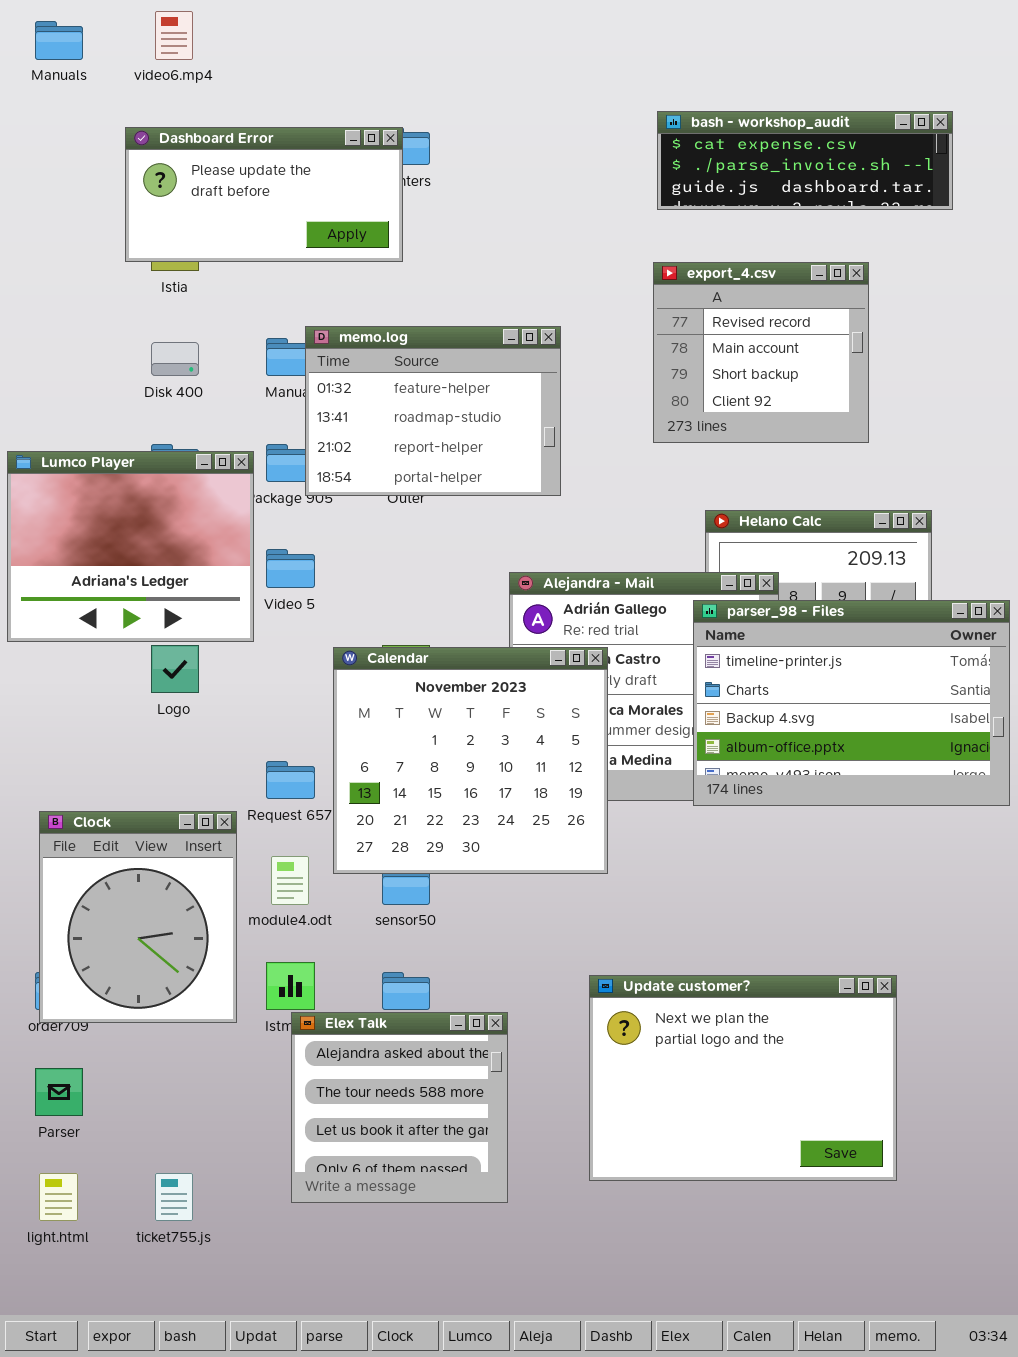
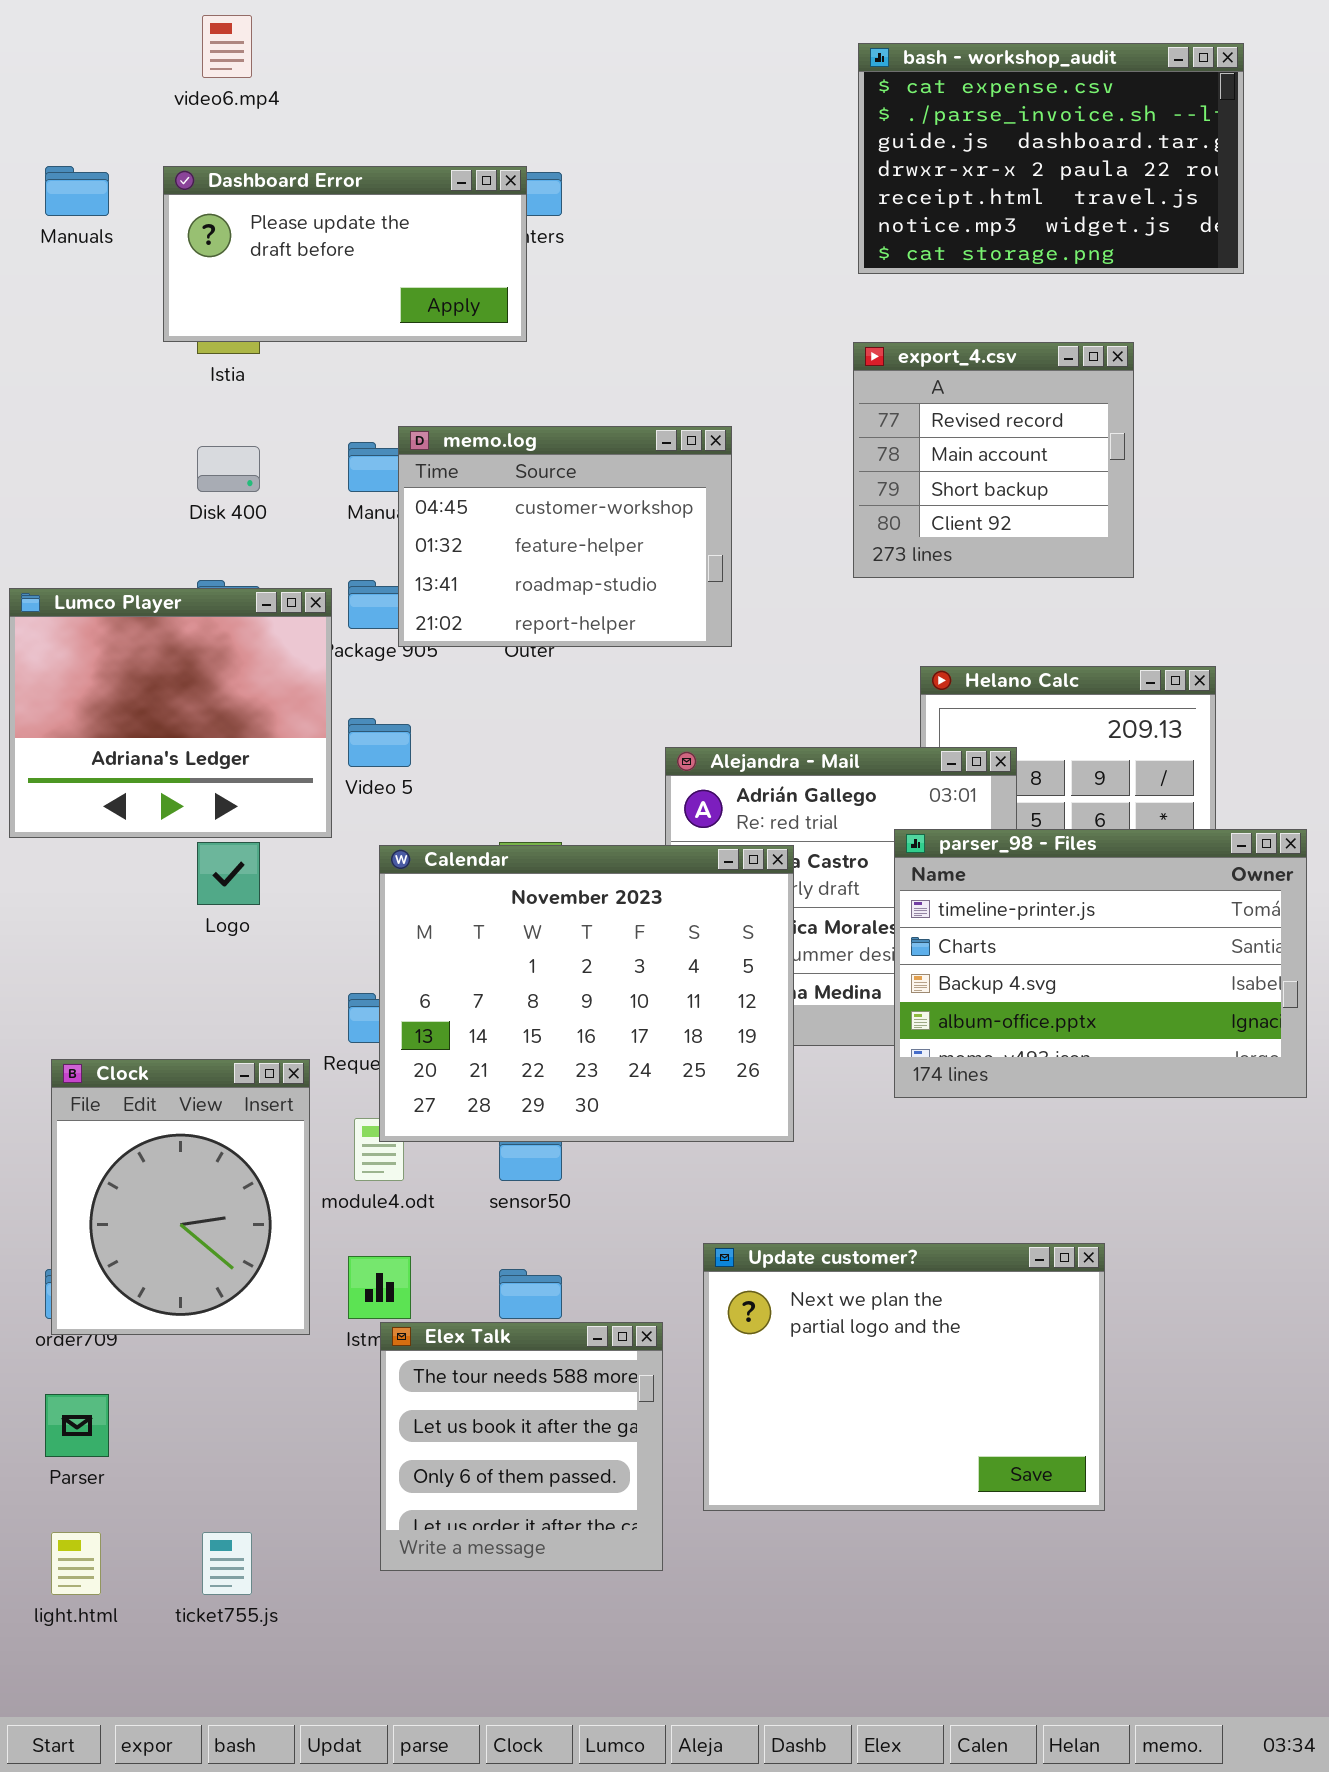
Manuals: [35,21,83,60] -> [45,166,109,216], moved
bash - workshop_audit: [657,111,953,210] -> [858,43,1244,274], resized
memo.log: [305,326,561,496] -> [398,426,732,647], scrolled up 1 row
parser_98 - Files: [693,600,1010,806] -> [894,829,1307,1098], moved
Calendar: [333,647,608,874] -> [379,845,794,1142], resized
Update customer?: [589,975,897,1181] -> [703,1243,1105,1511], moved
Elex Talk: [291,1012,508,1203] -> [380,1322,663,1571], scrolled down 1 row

